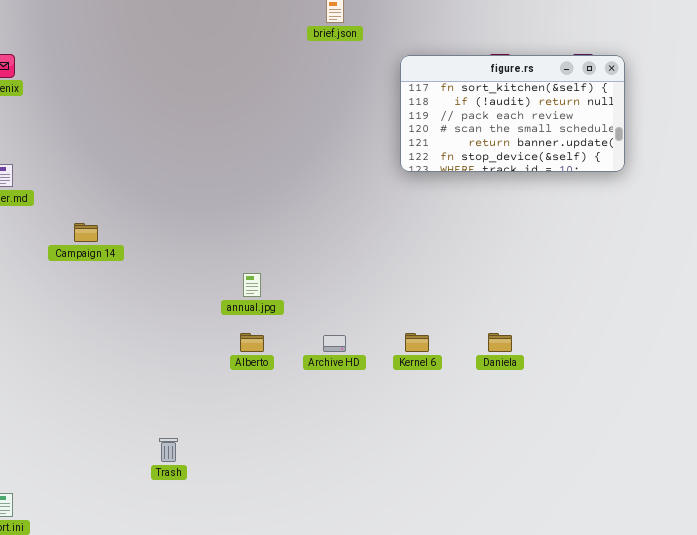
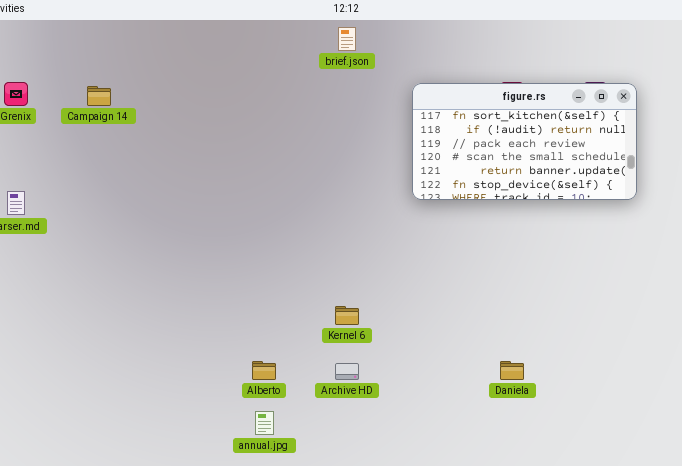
Campaign 14: [74,223,98,242] -> [87,86,111,106], moved
annual.jpg: [243,273,261,297] -> [255,411,274,435], moved
Kernel 6: [405,333,429,352] -> [335,306,359,325], moved

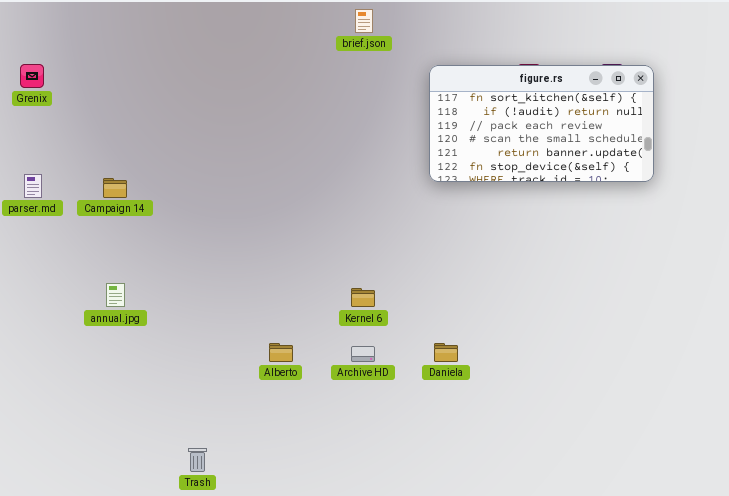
Campaign 14: [87,86,111,106] -> [103,178,127,198], moved
Daniela: [500,361,524,380] -> [434,343,458,362], moved
annual.jpg: [255,411,274,435] -> [106,283,125,307], moved

